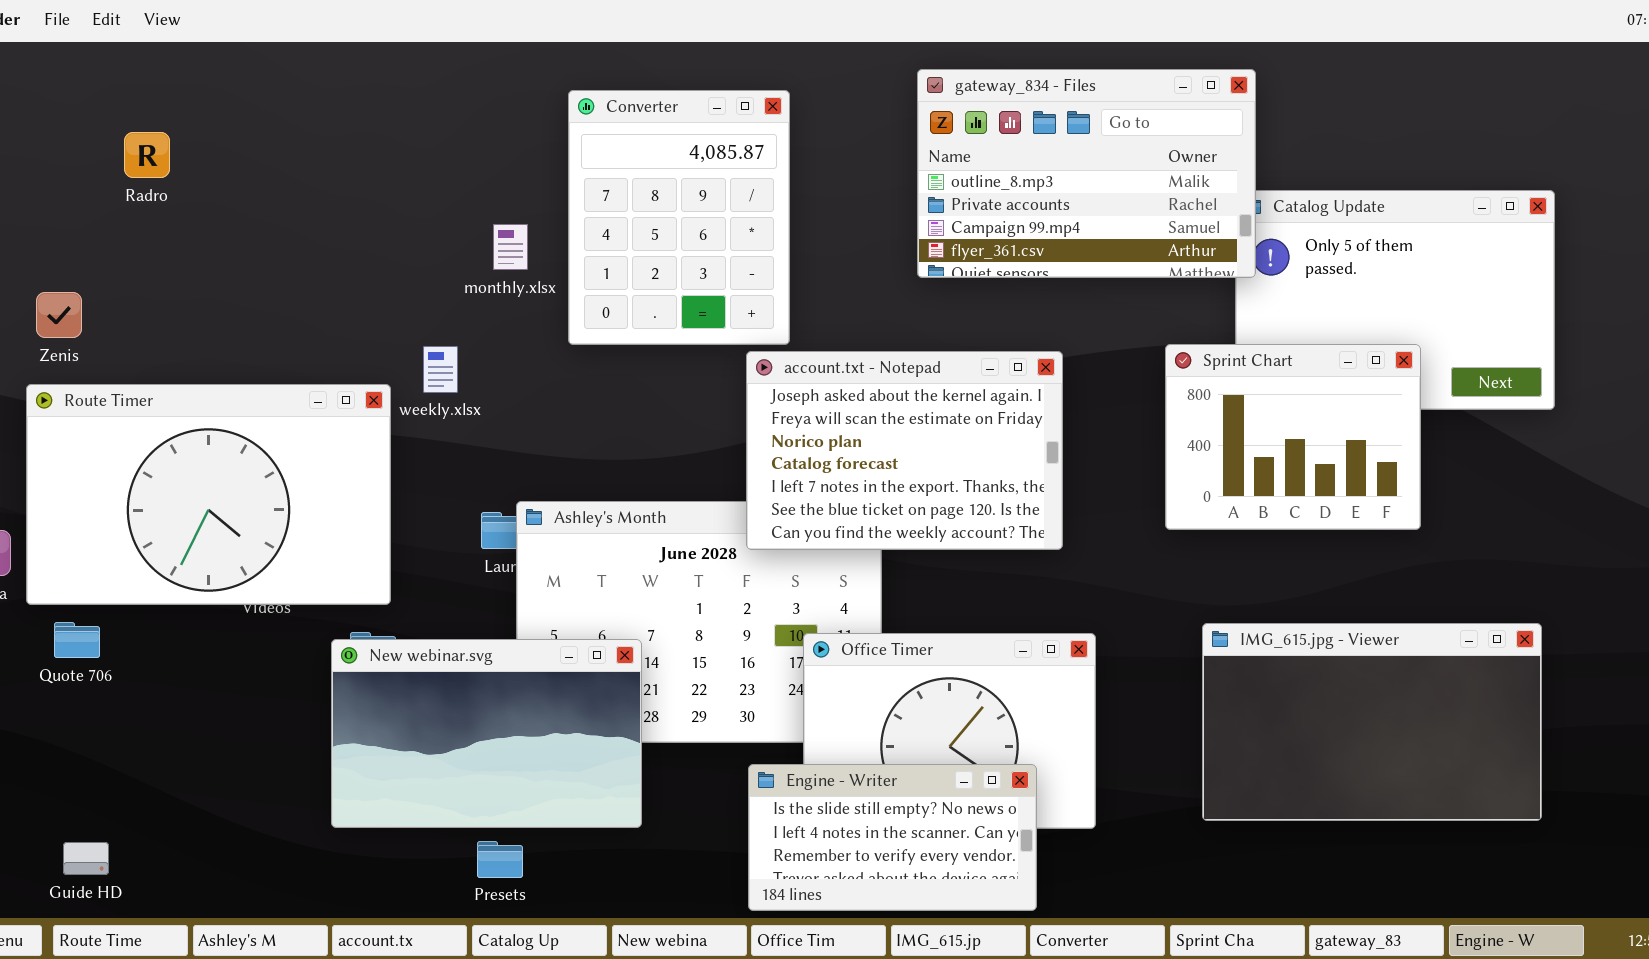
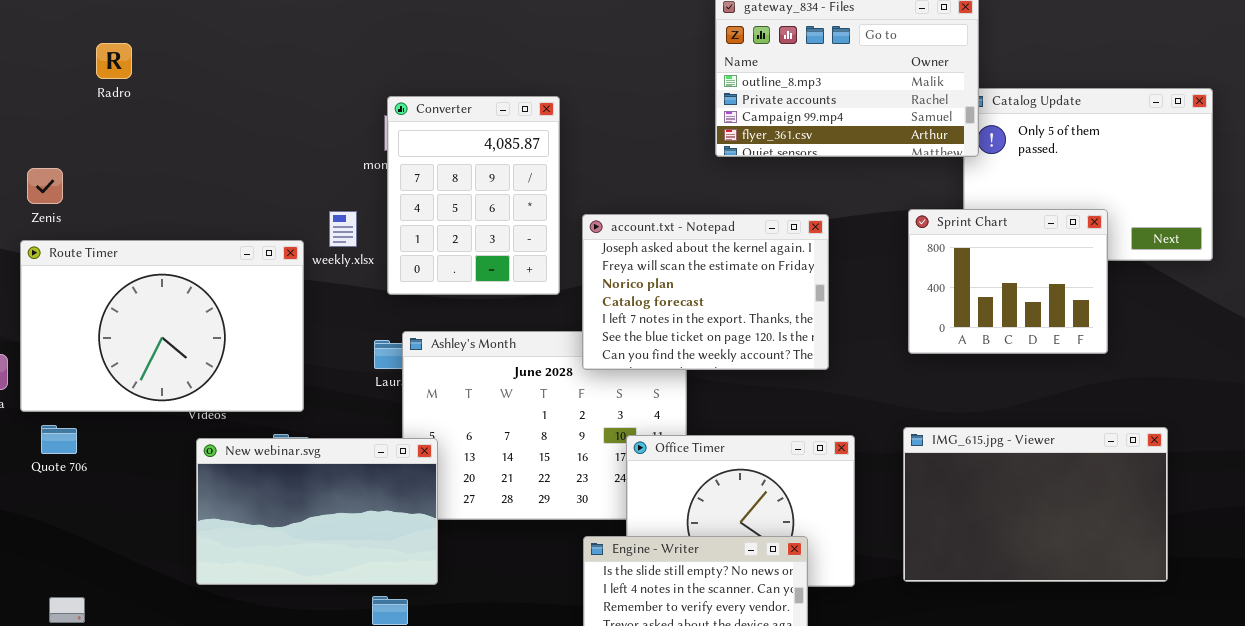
Converter: [568,90,790,345] -> [387,96,560,295], moved
IMG_615.jpg - Viewer: [1202,623,1542,821] -> [903,427,1168,582], moved
New webinar.svg: [331,639,642,828] -> [196,438,438,585], moved

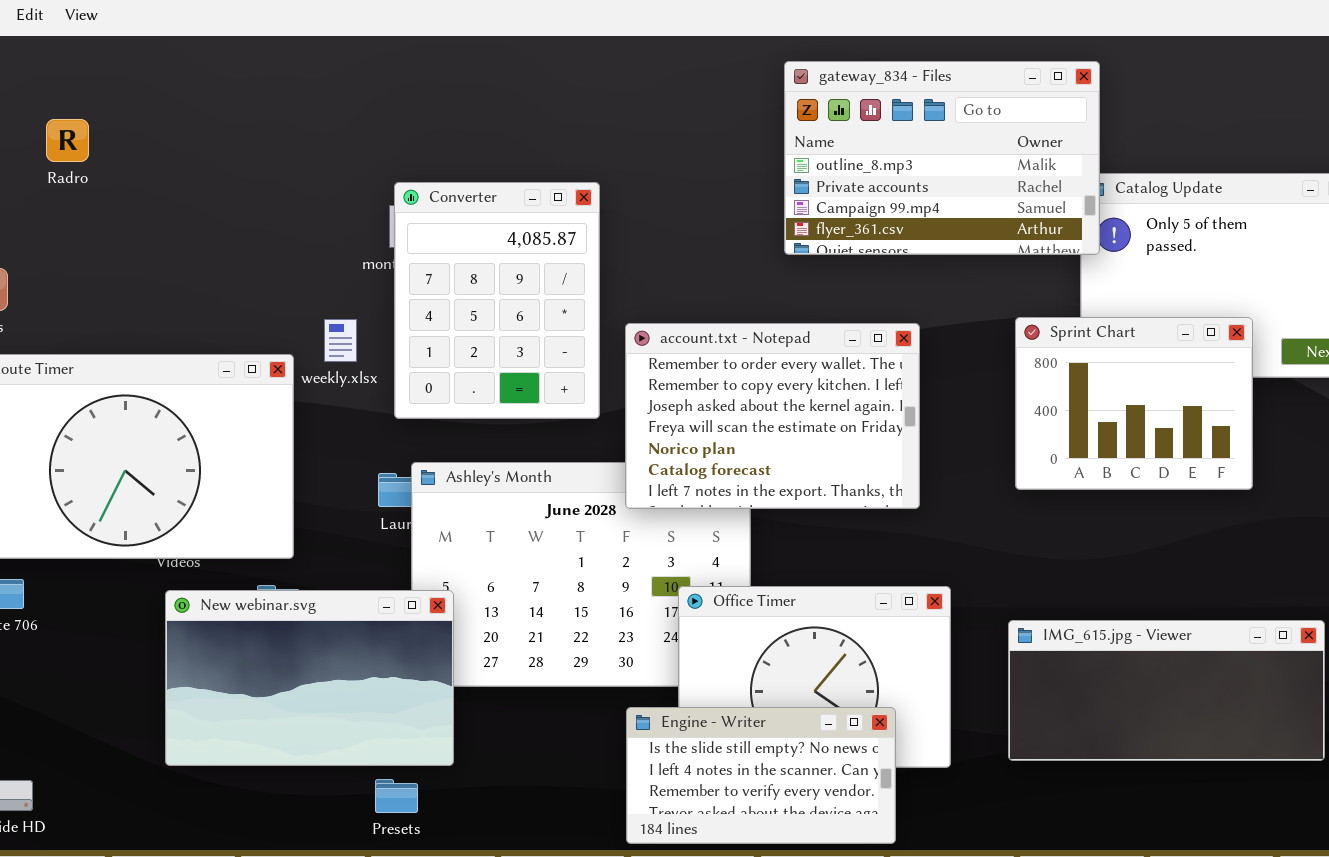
account.txt - Notepad: [582,214,829,370] -> [625,323,920,509], scrolled up 2 rows
IMG_615.jpg - Viewer: [903,427,1168,582] -> [1008,620,1325,761], resized

